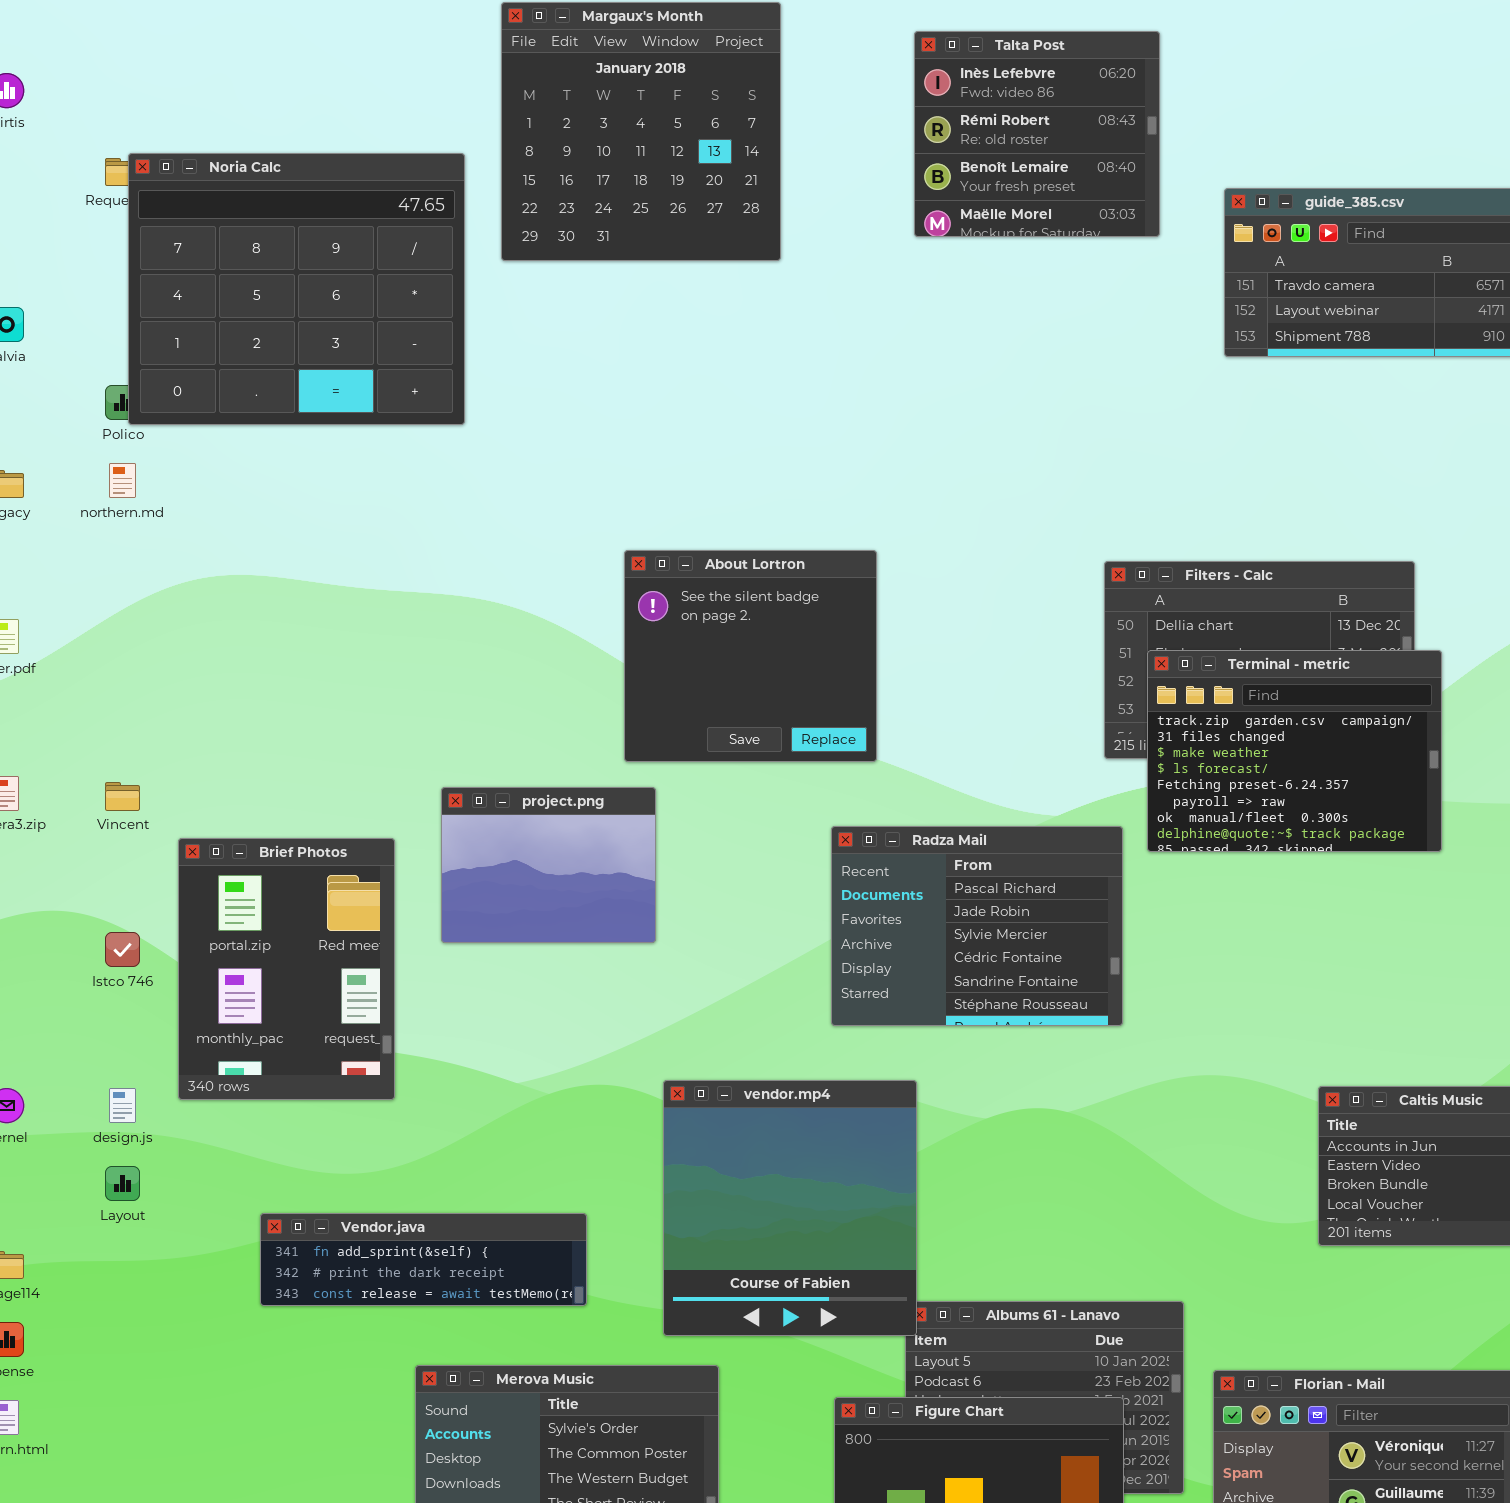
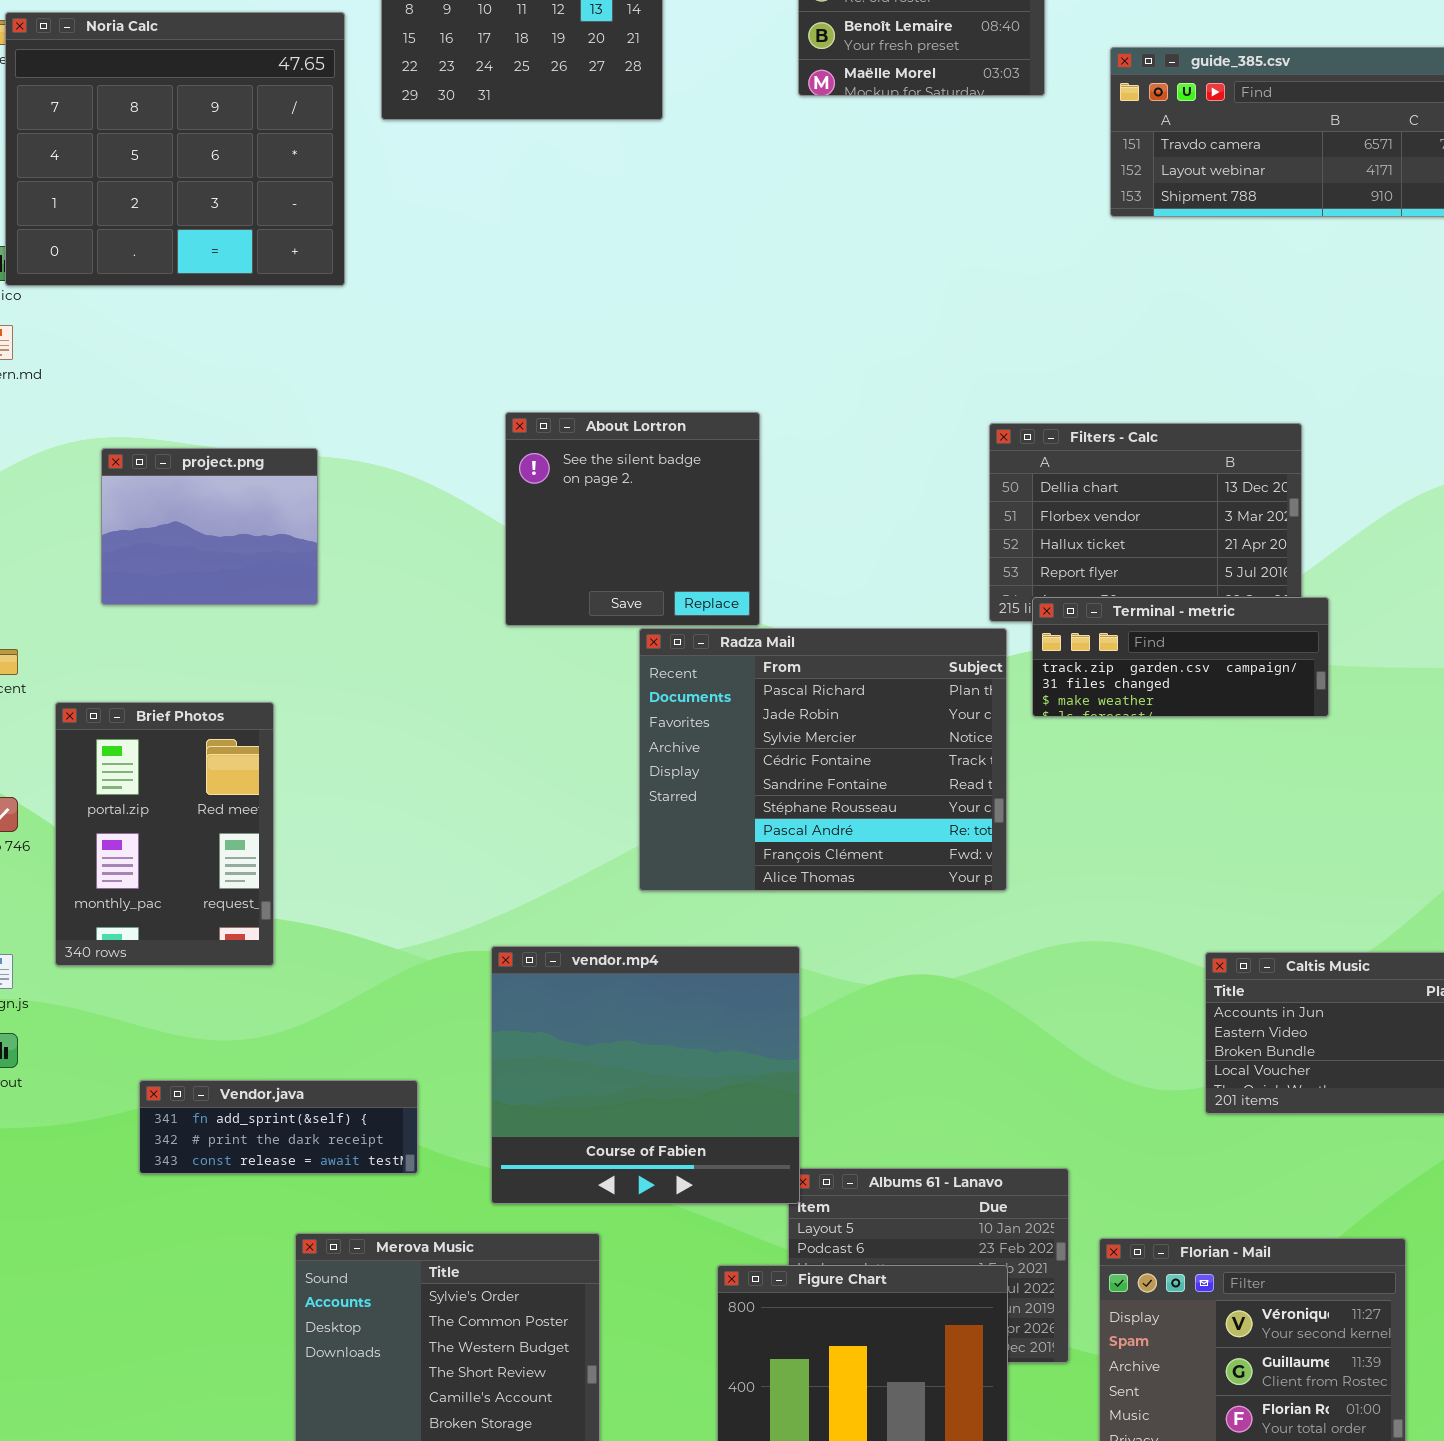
Terminal - metric: [1147,650,1442,852] -> [1032,597,1329,717], resized
project.png: [441,787,656,943] -> [101,448,318,605], moved
Radza Mail: [831,826,1123,1026] -> [639,628,1007,891], resized
vendor.mp4: [663,1080,917,1336] -> [491,946,800,1204], resized
Vendor.java: [260,1213,587,1306] -> [139,1080,418,1174], resized

